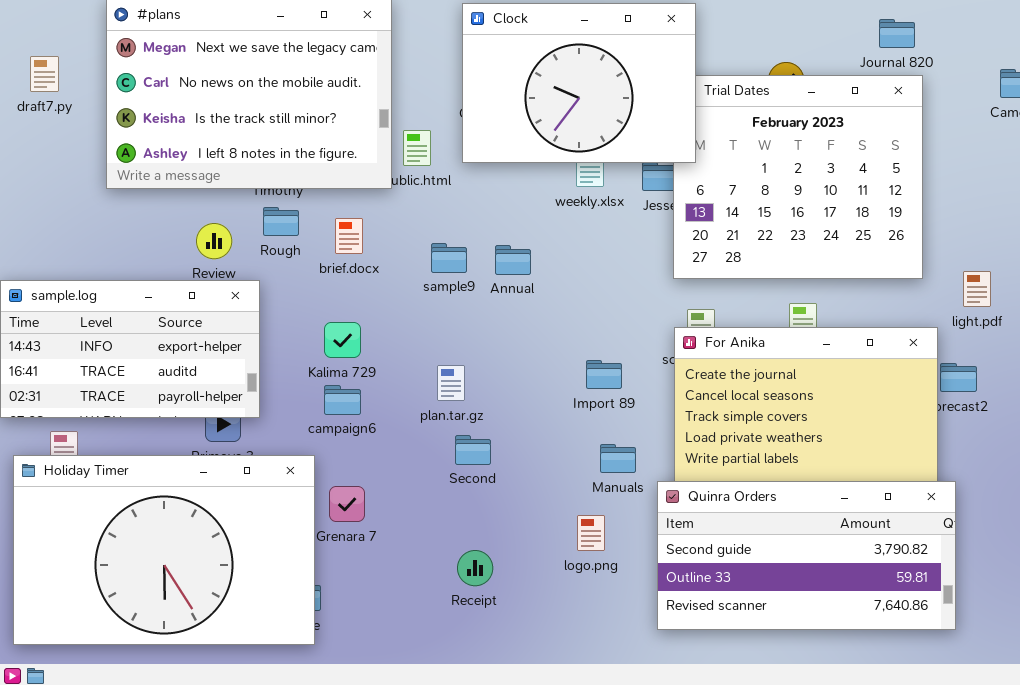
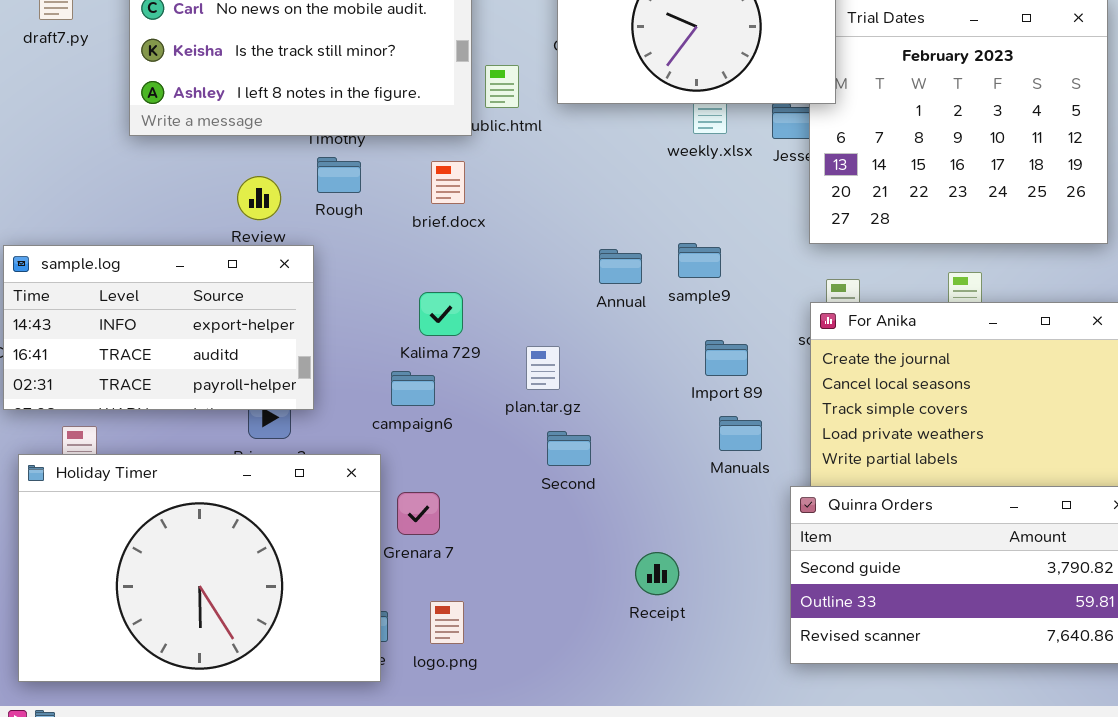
brief.docx: [335,218,363,254] -> [431,161,465,204], moved
sample9: [431,243,467,273] -> [678,243,721,278], moved
Annual: [495,245,531,275] -> [599,249,642,284], moved
Kalima 729: [324,322,361,358] -> [419,292,463,336], moved
Manuals: [600,444,636,473] -> [719,416,762,451], moved
logo.png: [577,515,605,551] -> [430,601,464,644], moved
Receipt: [457,550,493,586] -> [635,552,679,595], moved

